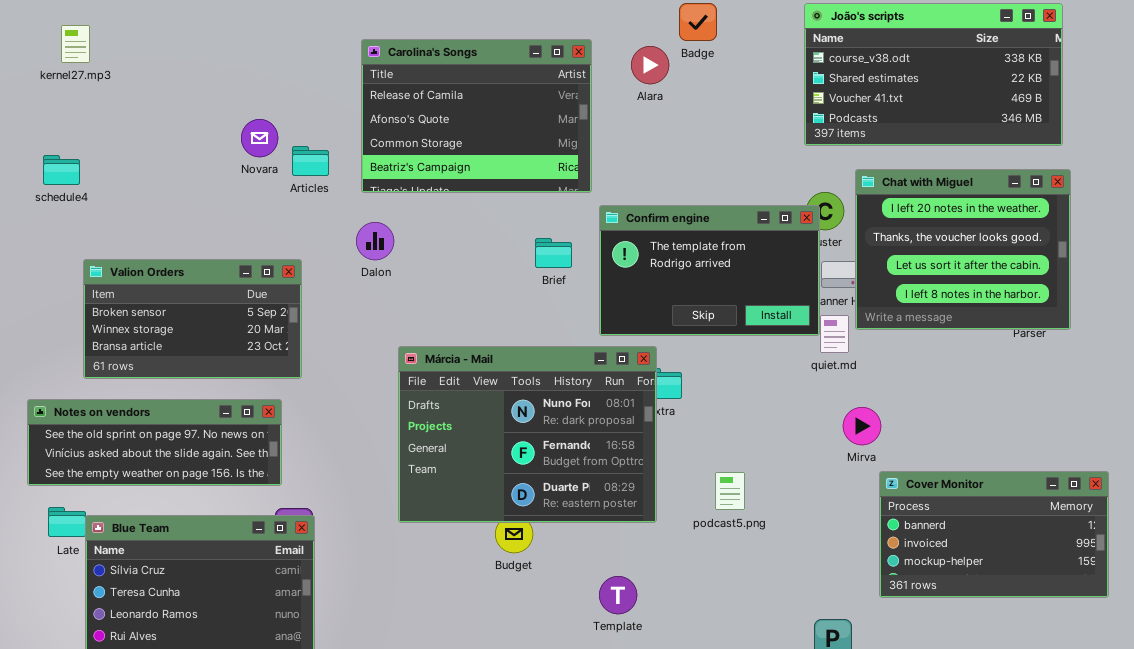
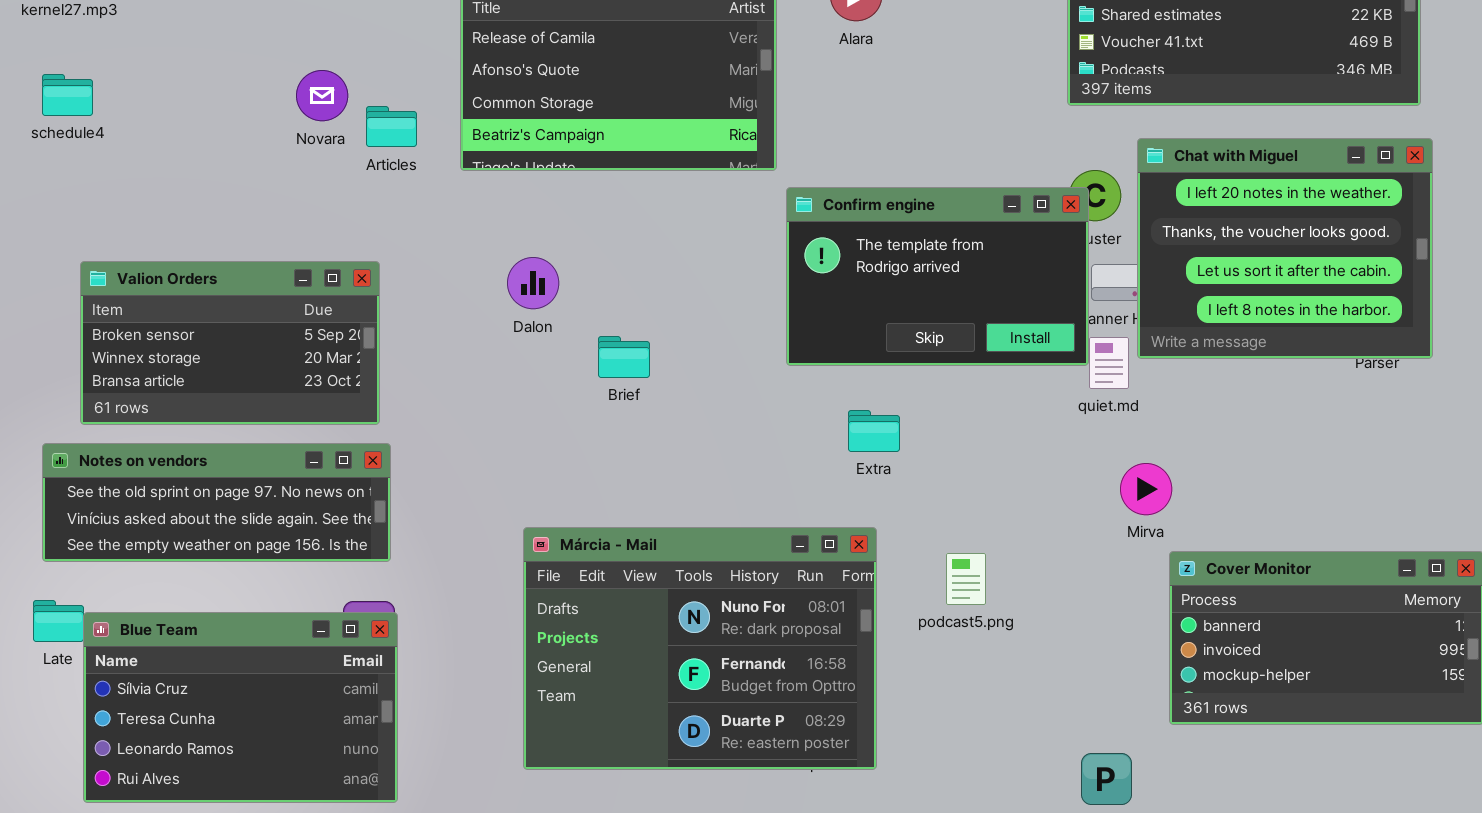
schedule4: [43,155,80,185] -> [42,74,93,116], moved
Dalon: [356,222,394,260] -> [507,257,559,309], moved
Brief: [535,238,572,268] -> [598,336,650,378], moved
Márcia - Mail: [398,346,657,523] -> [523,527,877,770], moved
Notes on vendors: [27,399,282,486] -> [42,443,391,562], moved

